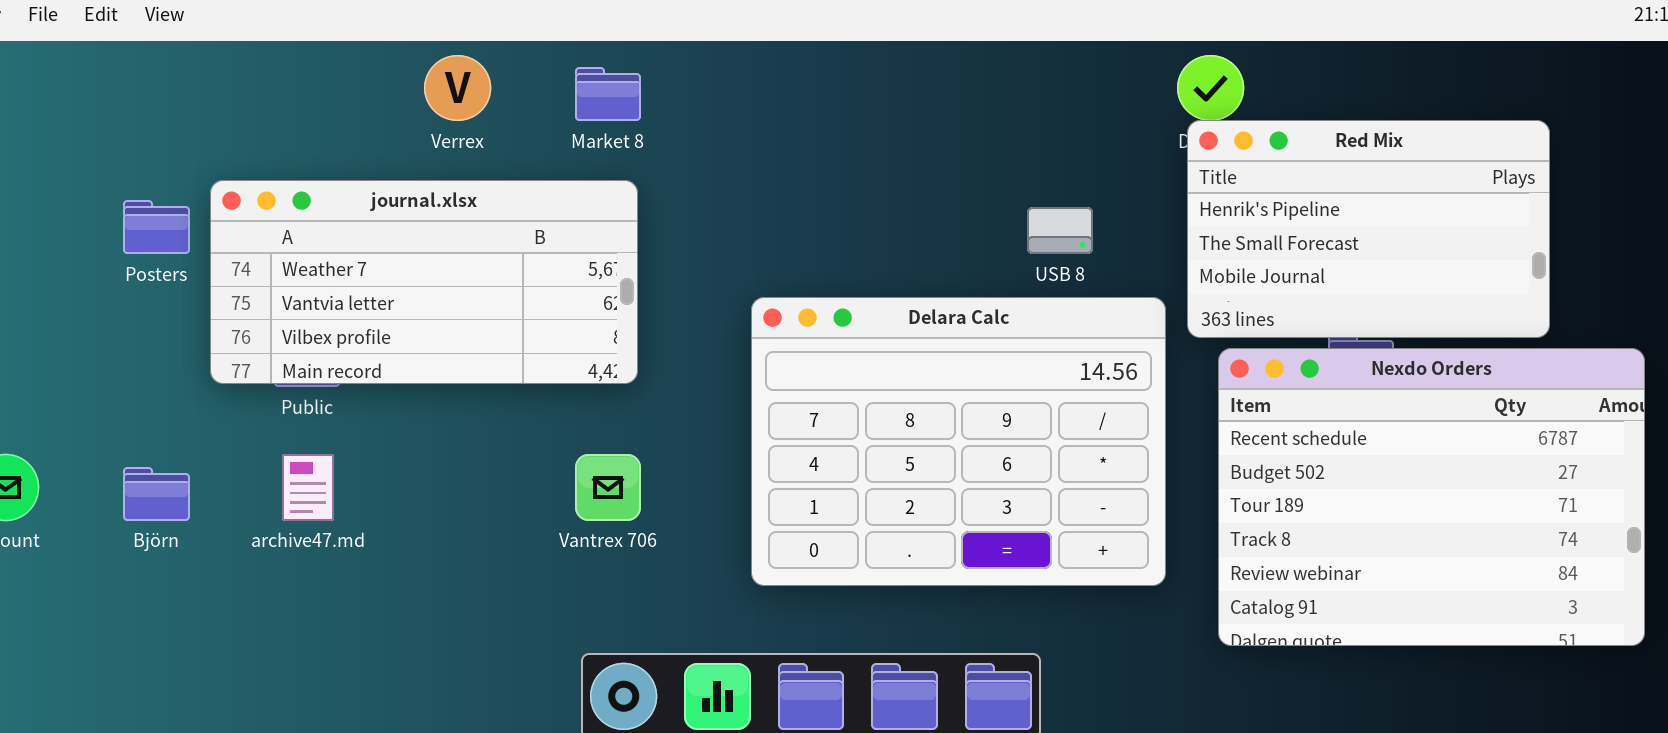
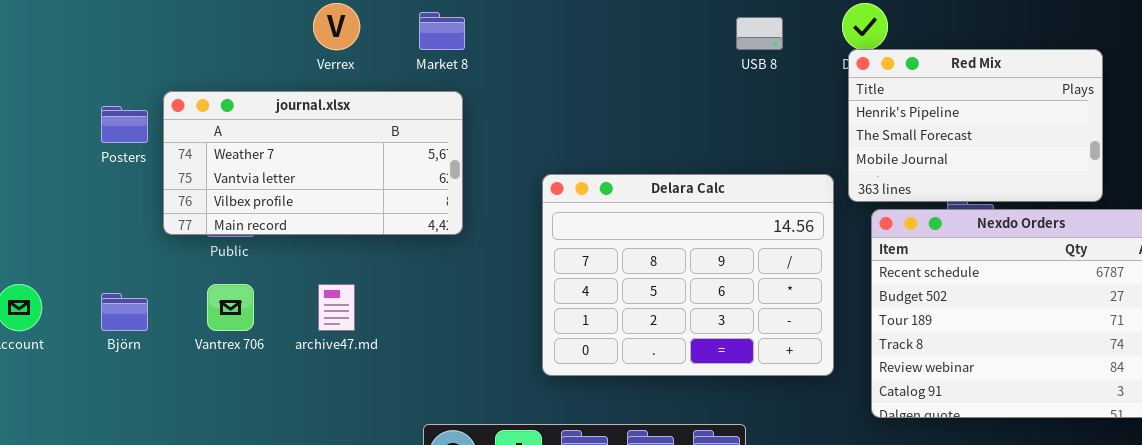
USB 8: [1027,207,1093,254] -> [736,17,783,50], moved
archive47.md: [282,454,334,521] -> [318,284,355,331], moved
Vantrex 706: [575,454,641,521] -> [207,284,254,331], moved

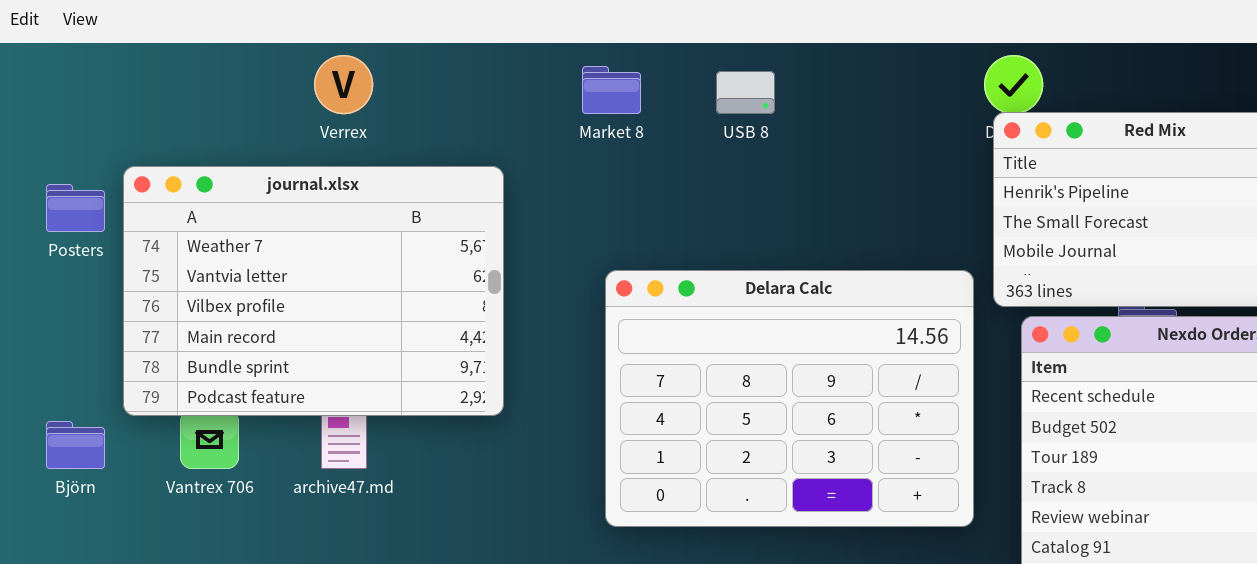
Market 8: [419,12,465,50] -> [582,66,641,114], moved
USB 8: [736,17,783,50] -> [716,71,775,114], moved
journal.xlsx: [163,91,463,235] -> [123,166,504,416], resized

